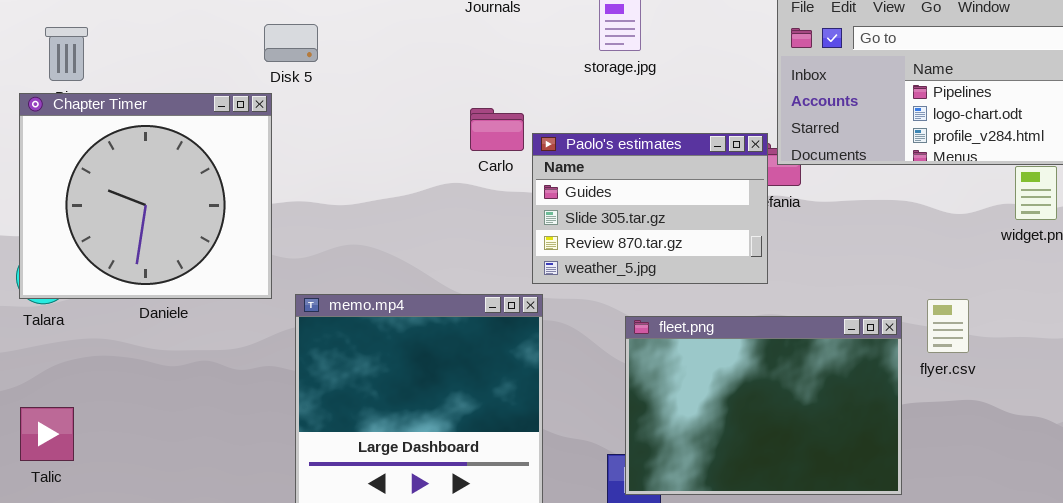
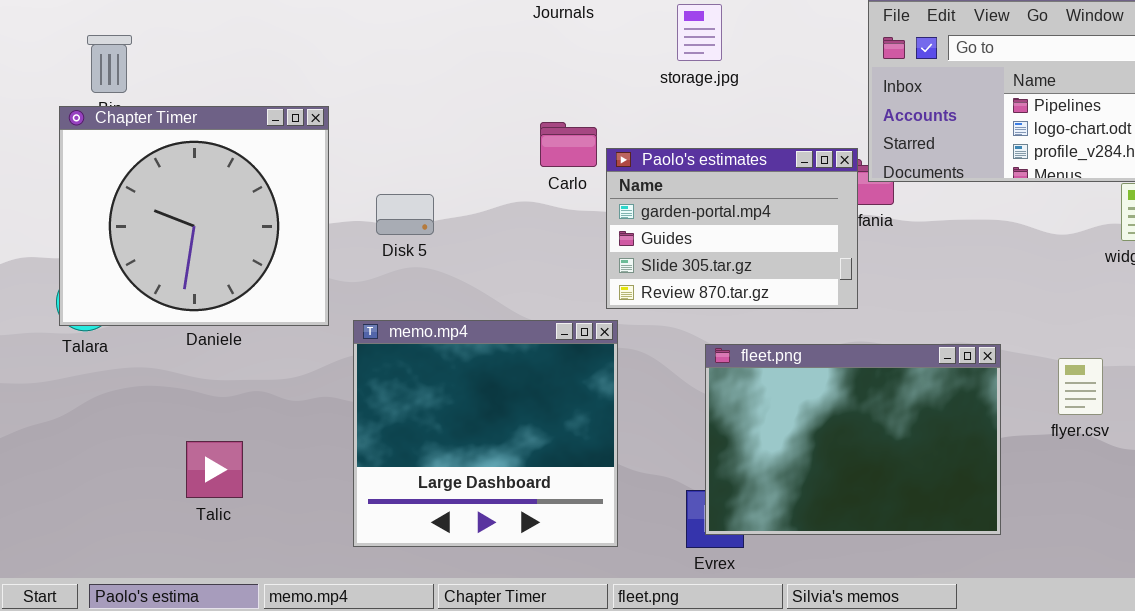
Disk 5: [264,24,318,62] -> [376,194,434,235], moved
Paolo's estimates: [532,133,768,284] -> [606,148,858,309], scrolled up 1 row
flyer.csv: [927,299,969,353] -> [1058,358,1103,415], moved
Talic: [20,407,74,461] -> [186,441,243,498], moved

